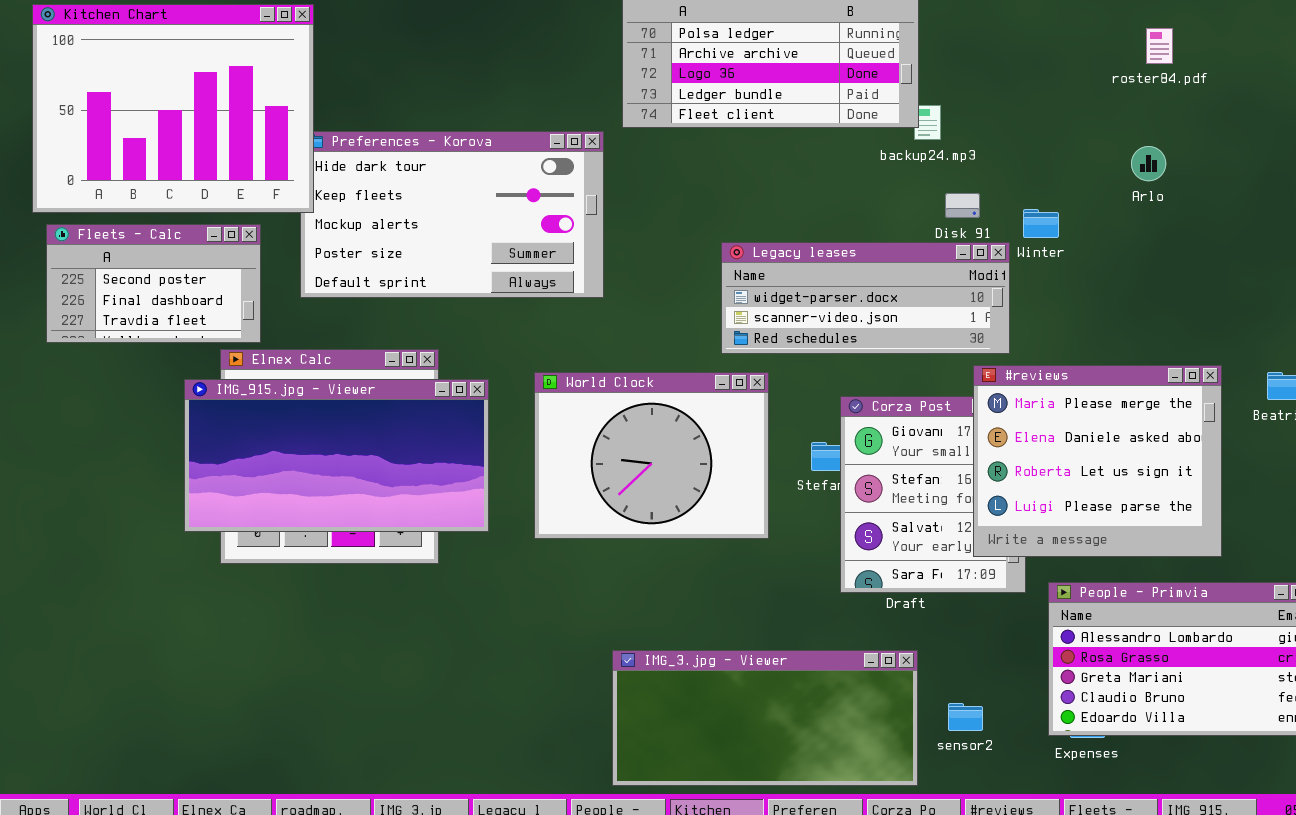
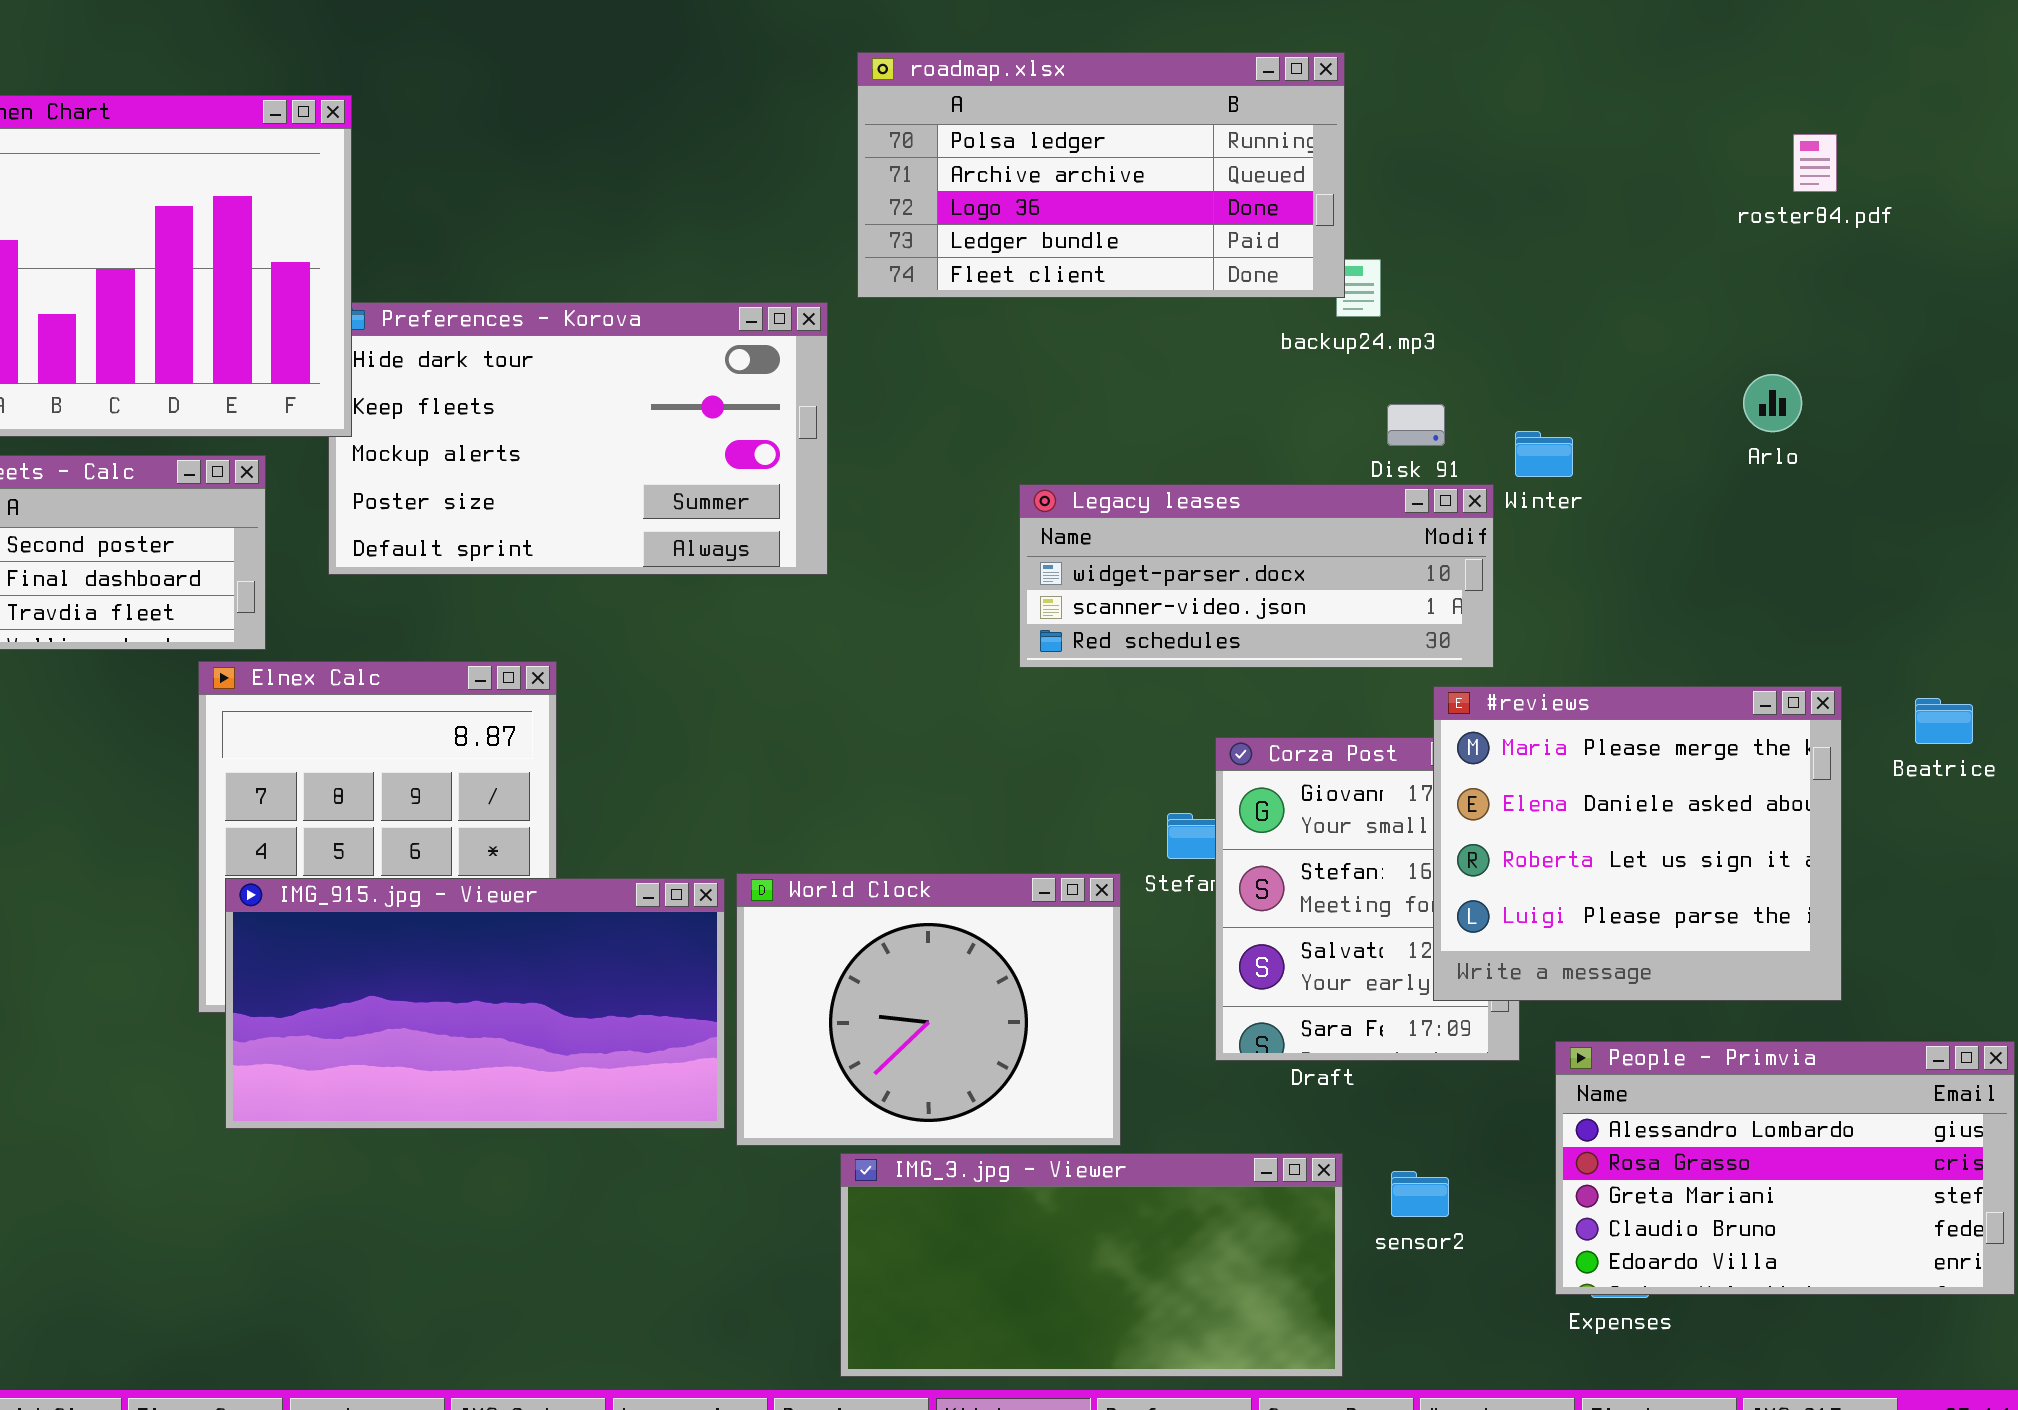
roster84.pdf: [1146,28,1173,64] -> [1793,134,1837,192], moved
Arlo: [1131,146,1166,181] -> [1743,374,1802,432], moved
World Clock: [534,372,769,539] -> [736,873,1121,1146], moved
IMG_915.jpg - Viewer: [184,379,489,532] -> [225,878,725,1129], moved
sensor2: [948,703,983,731] -> [1391,1171,1449,1217], moved

